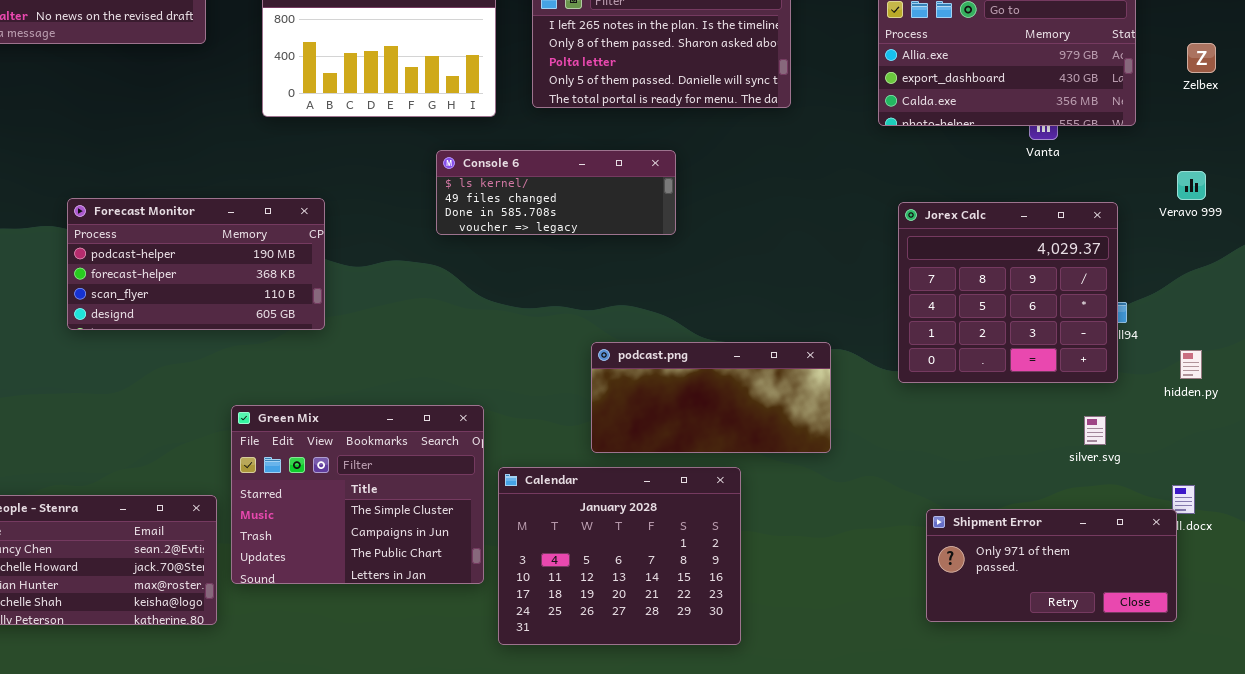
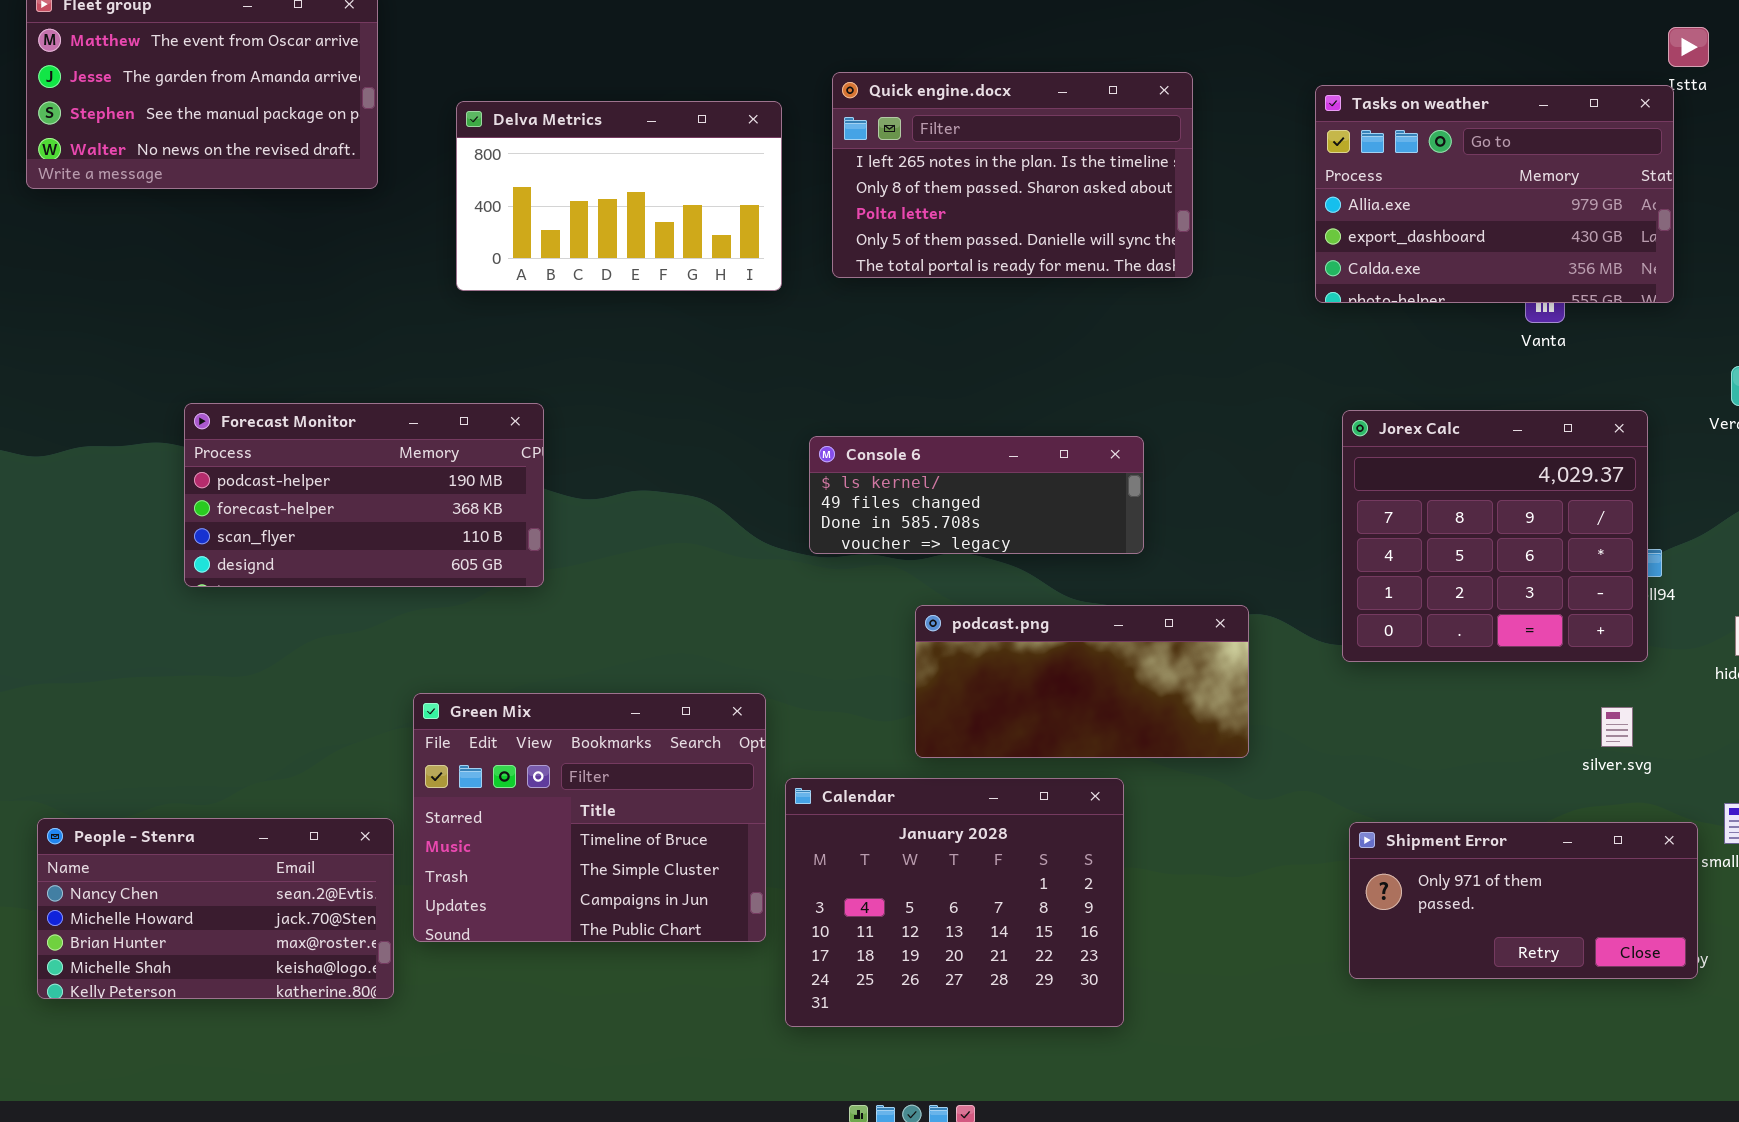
Console 6: [436,150,676,235] -> [809,436,1144,554], moved
Green Mix: [231,405,484,584] -> [413,693,766,942], scrolled up 1 row
Shipment Error: [926,509,1177,622] -> [1349,822,1698,979], moved

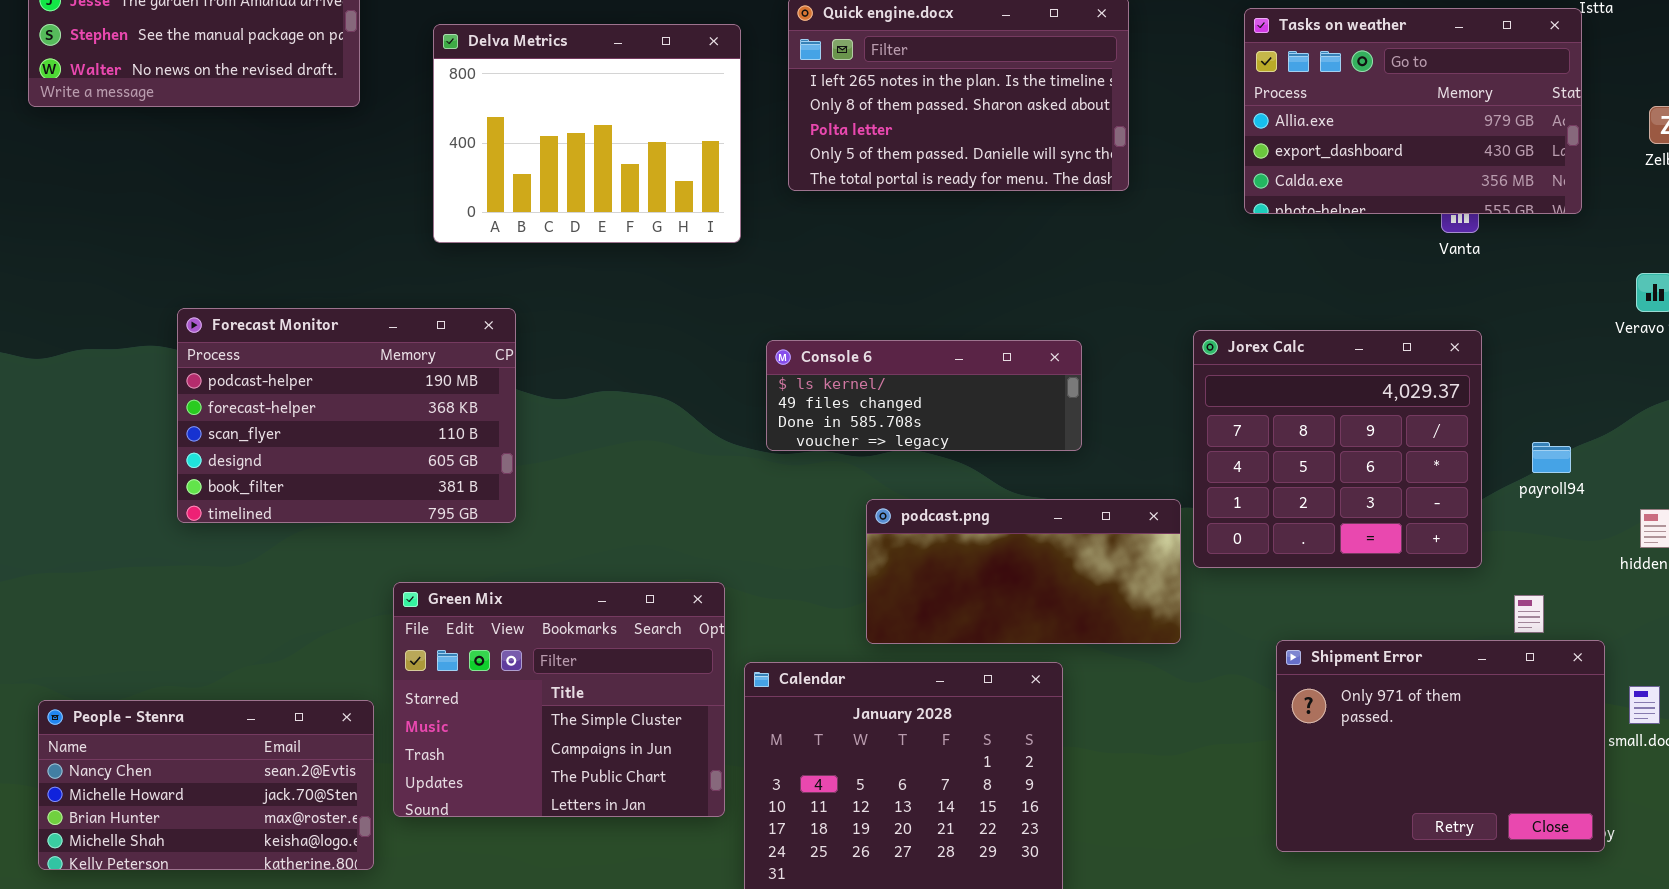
Delva Metrics: [456,101,782,291] -> [433,24,741,243], resized
Forecast Monitor: [184,403,544,587] -> [177,308,516,523], resized
Jorex Calc: [1342,410,1648,662] -> [1193,330,1482,568], moved
Green Mix: [413,693,766,942] -> [393,582,725,817], scrolled down 1 row
Shipment Error: [1349,822,1698,979] -> [1276,640,1605,852], resized

